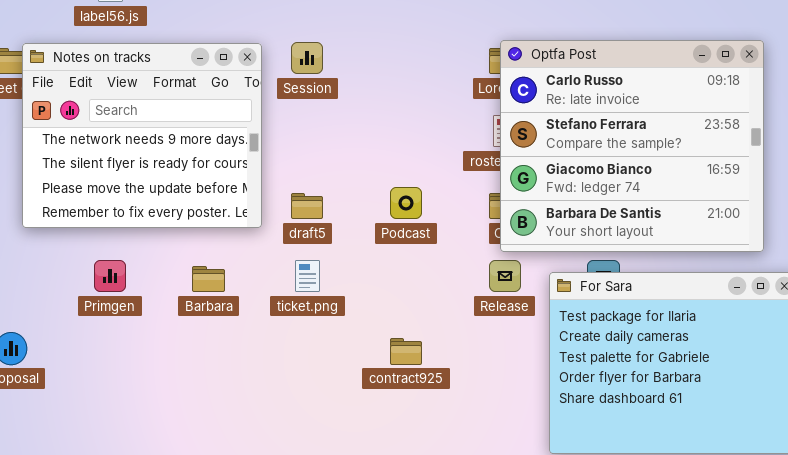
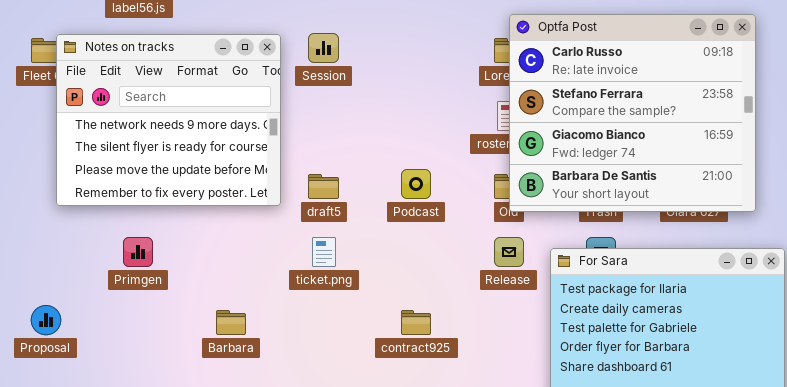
Optfa Post: [500,40,764,252] -> [509,14,756,212], moved
Barbara: [192,266,225,292] -> [216,310,246,335], moved

